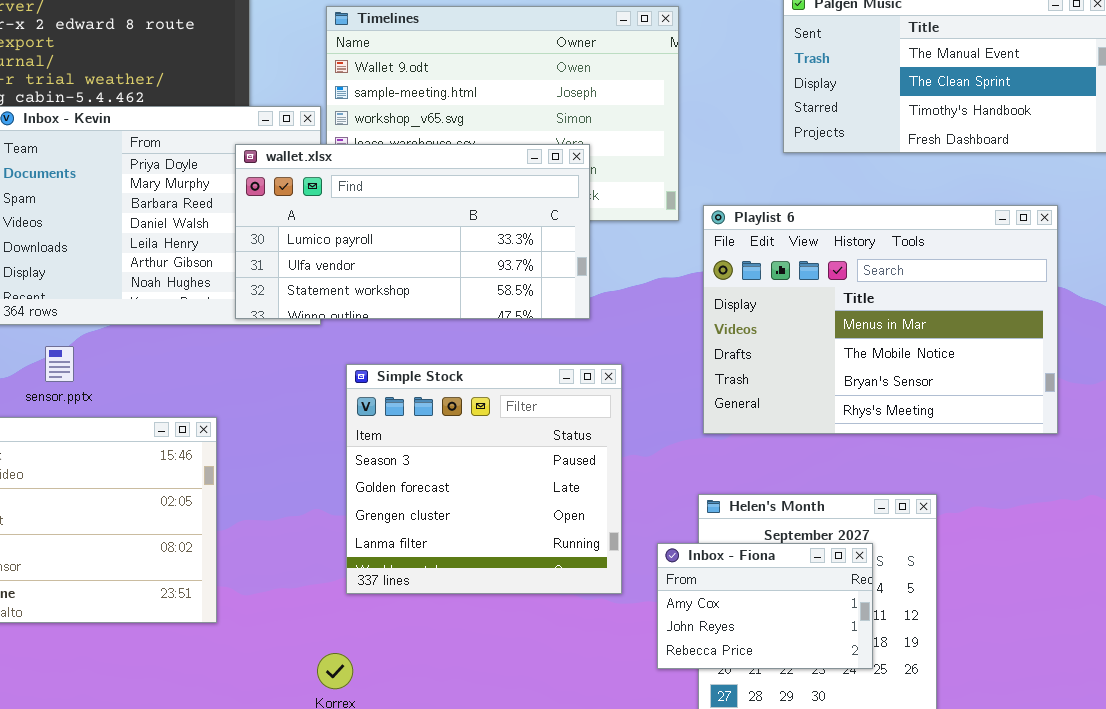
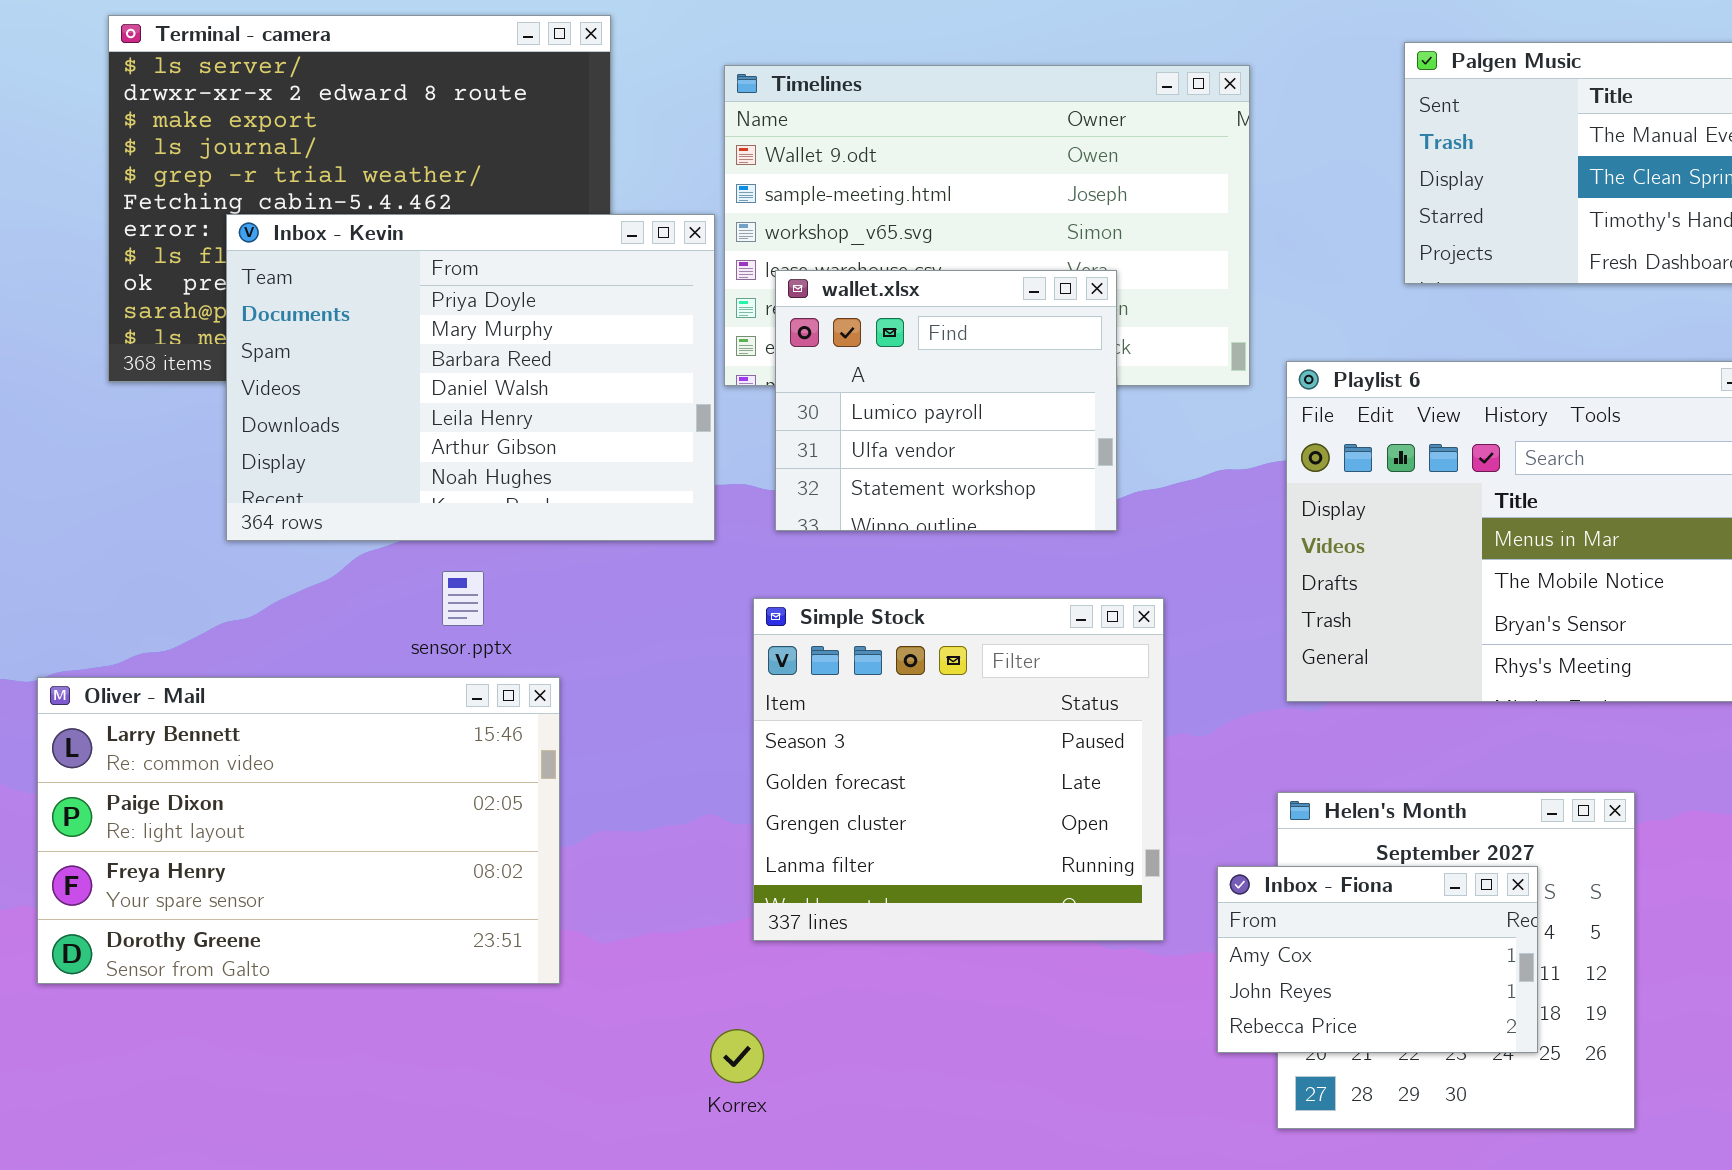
wallet.xlsx: [235,144,590,319] -> [775,270,1117,531], resized
sensor.pptx: [45,346,74,382] -> [442,571,484,626], moved

